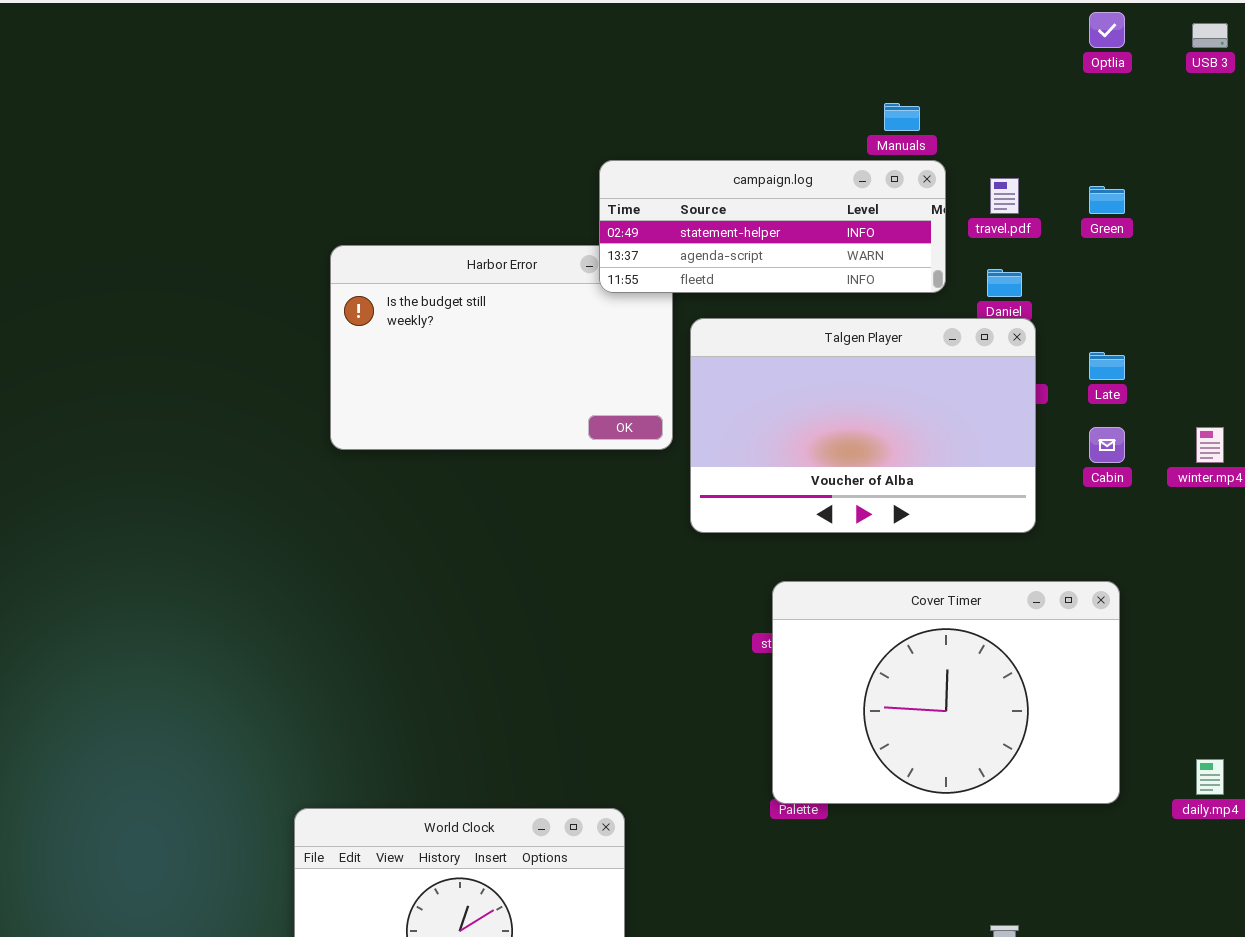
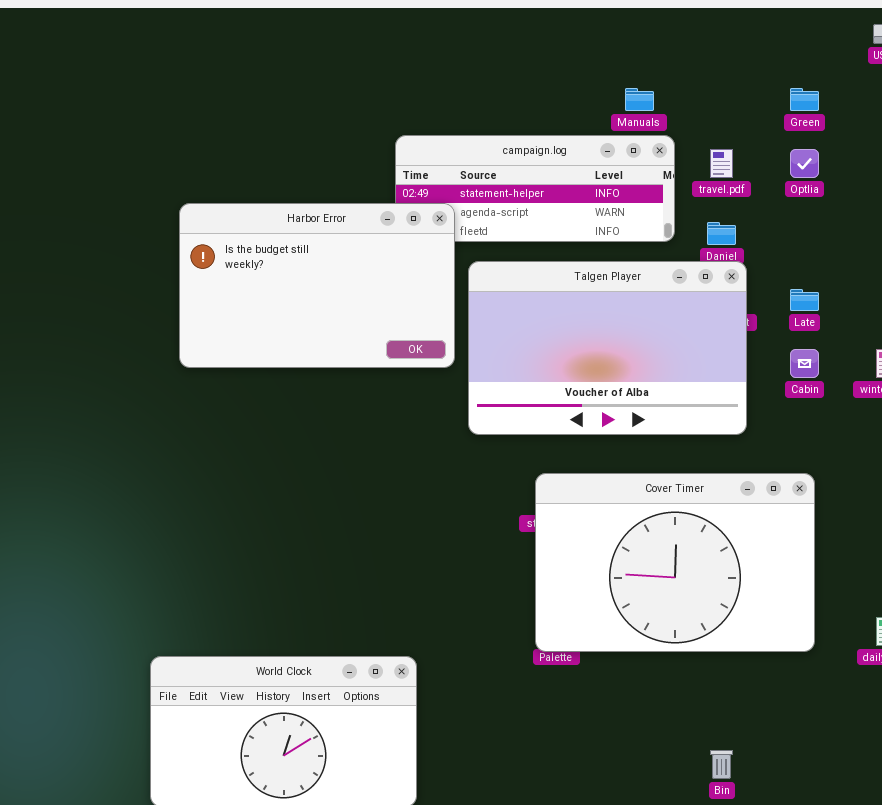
Optlia: [1089,12,1125,48] -> [790,149,819,178], moved
Green: [1089,186,1125,214] -> [790,88,819,111], moved
Harbor Error: [330,245,673,450] -> [179,203,455,368], raised

